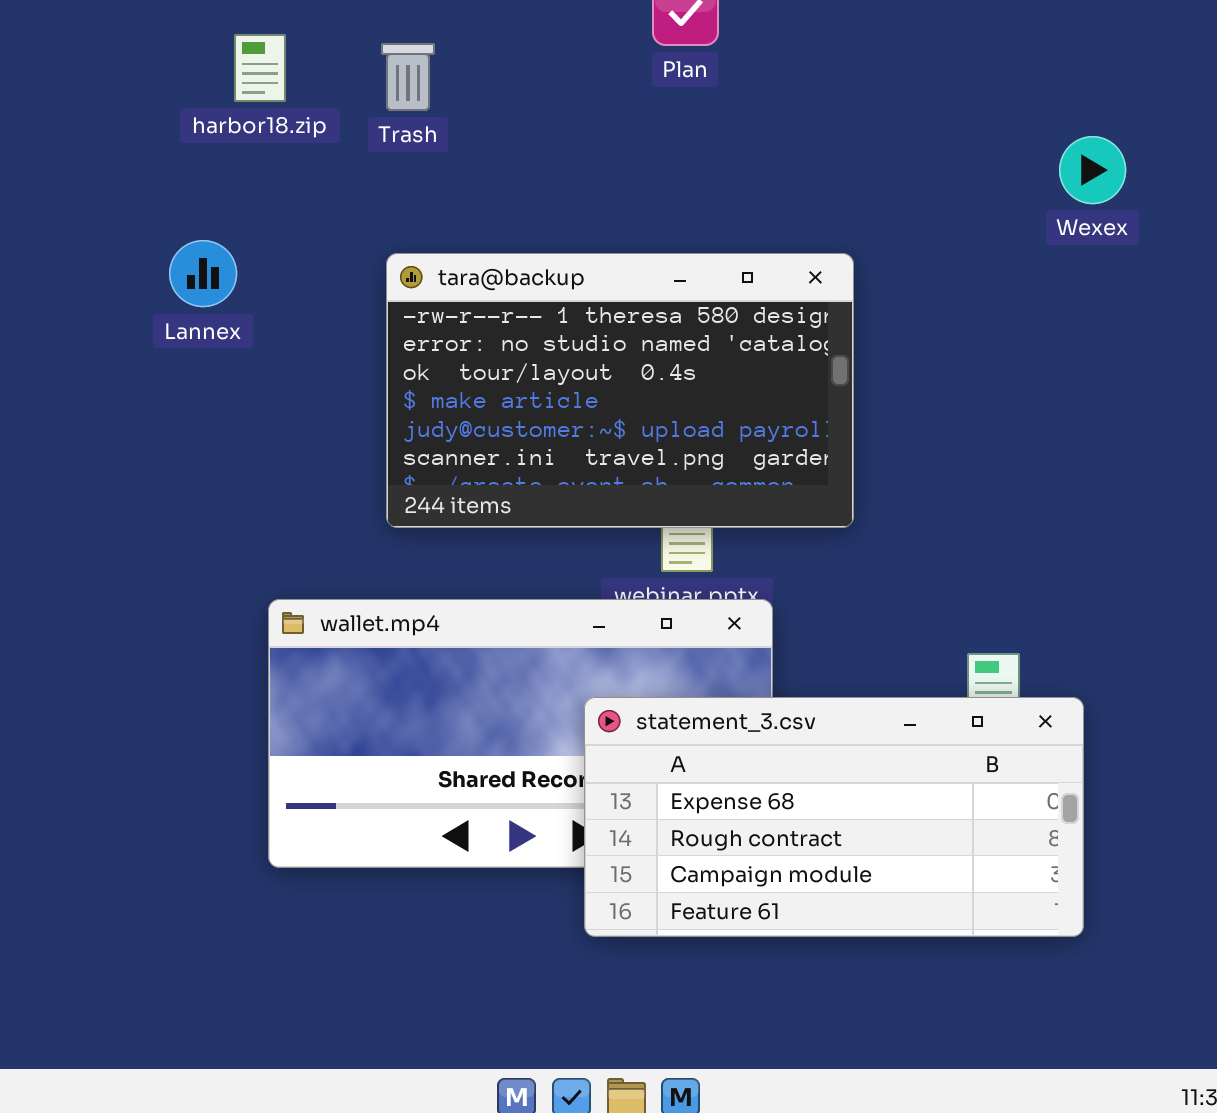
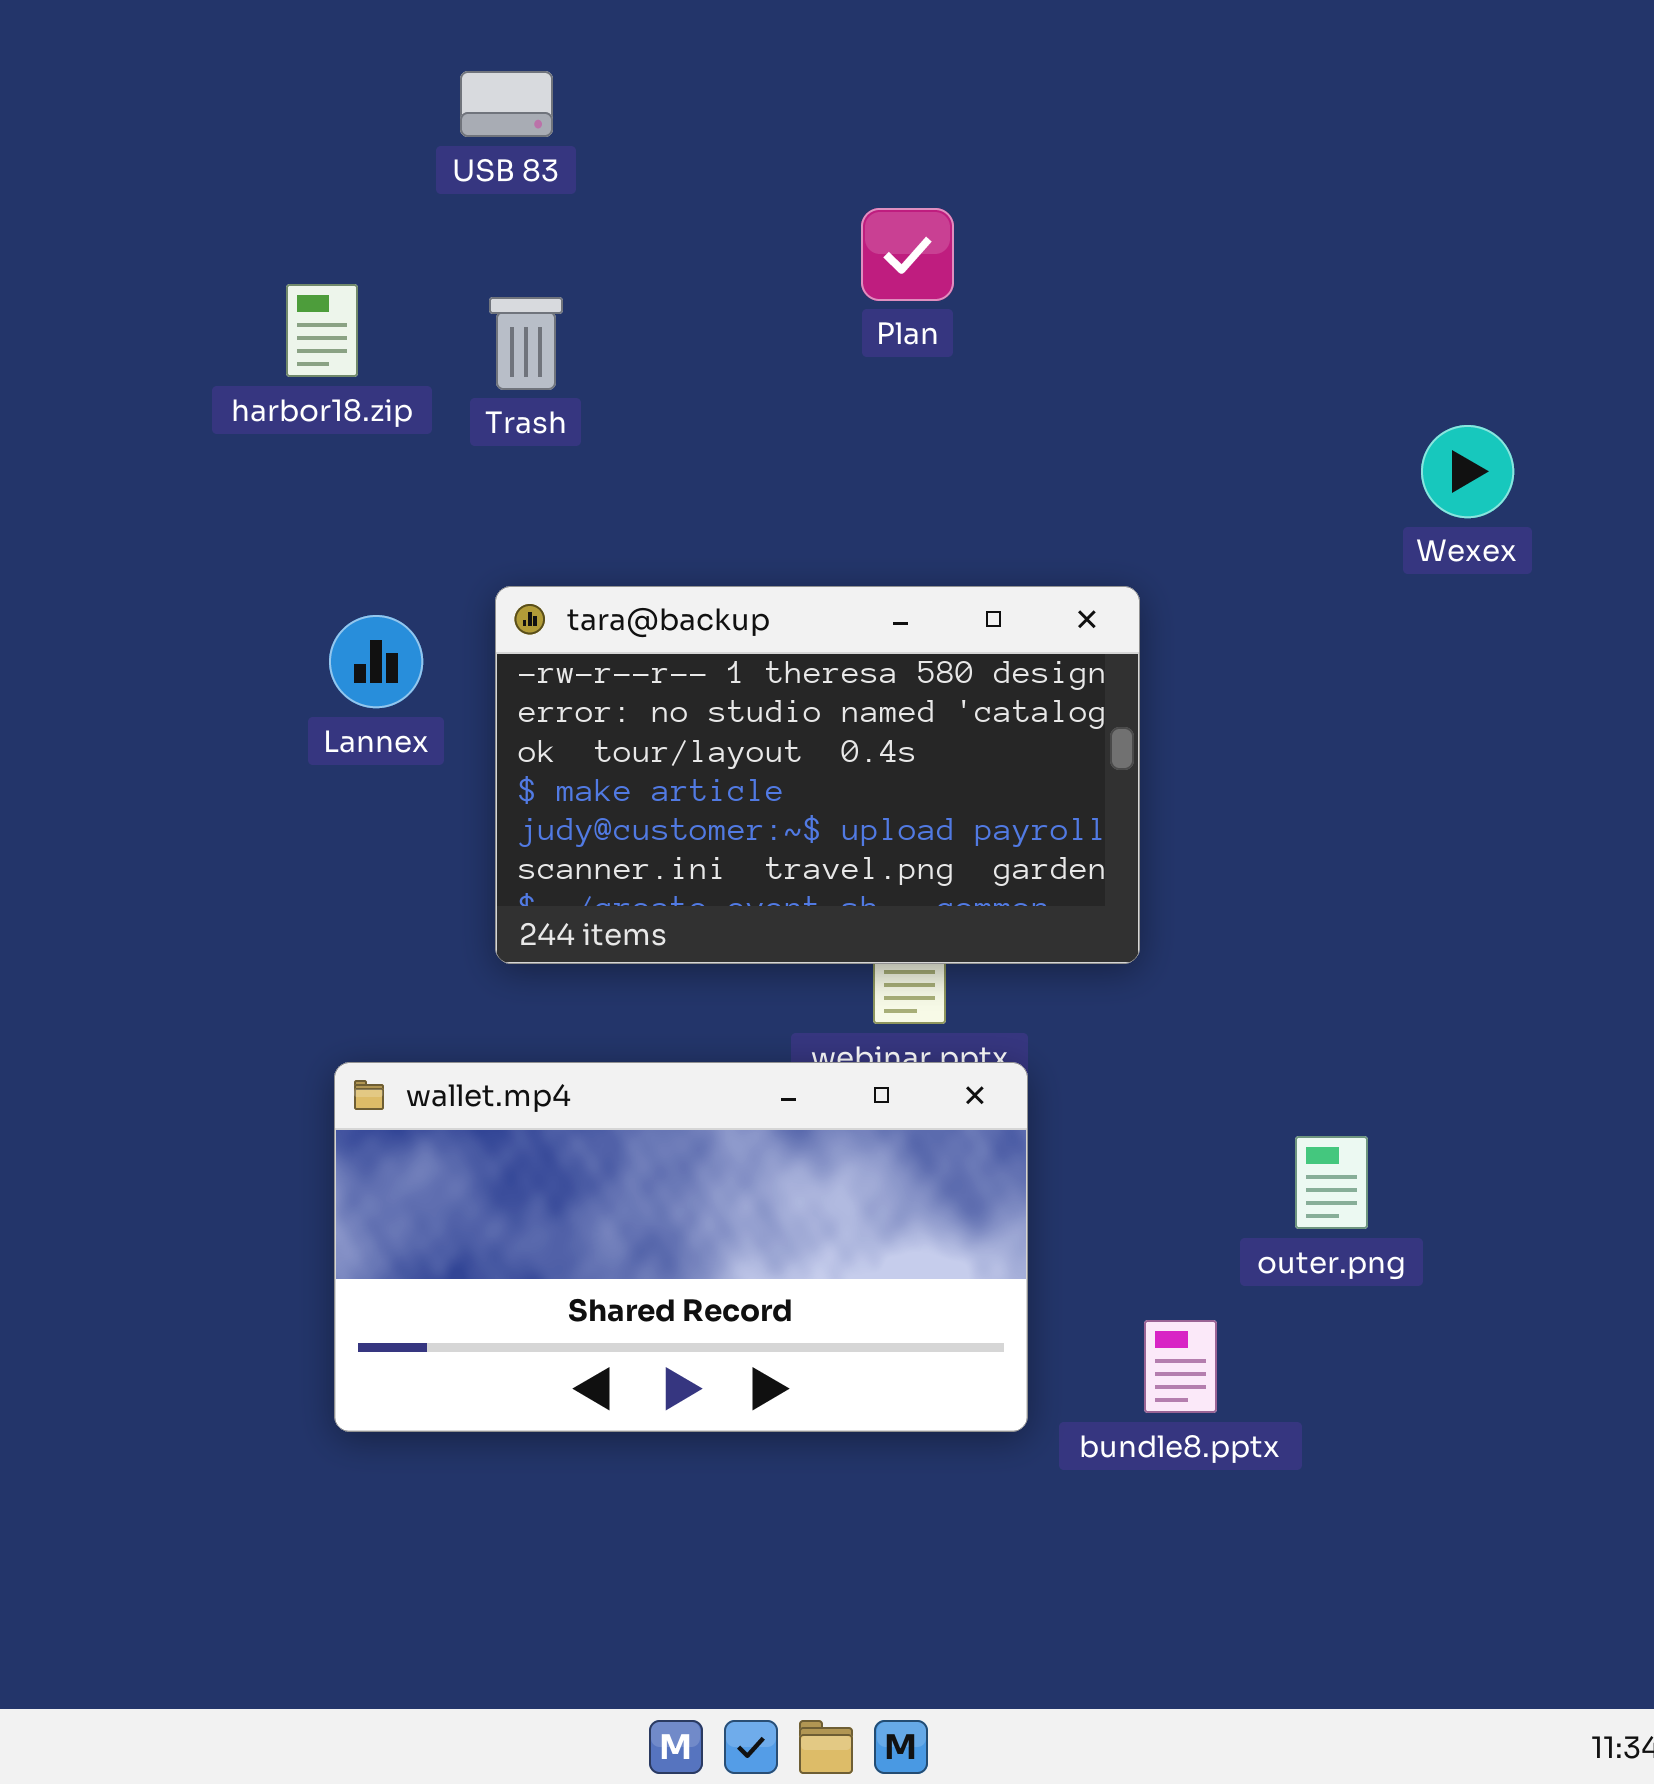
Lannex: [169,240,237,307] -> [329,615,423,708], moved
statement_3.csv: [584,697,1084,937] -> none, closed

